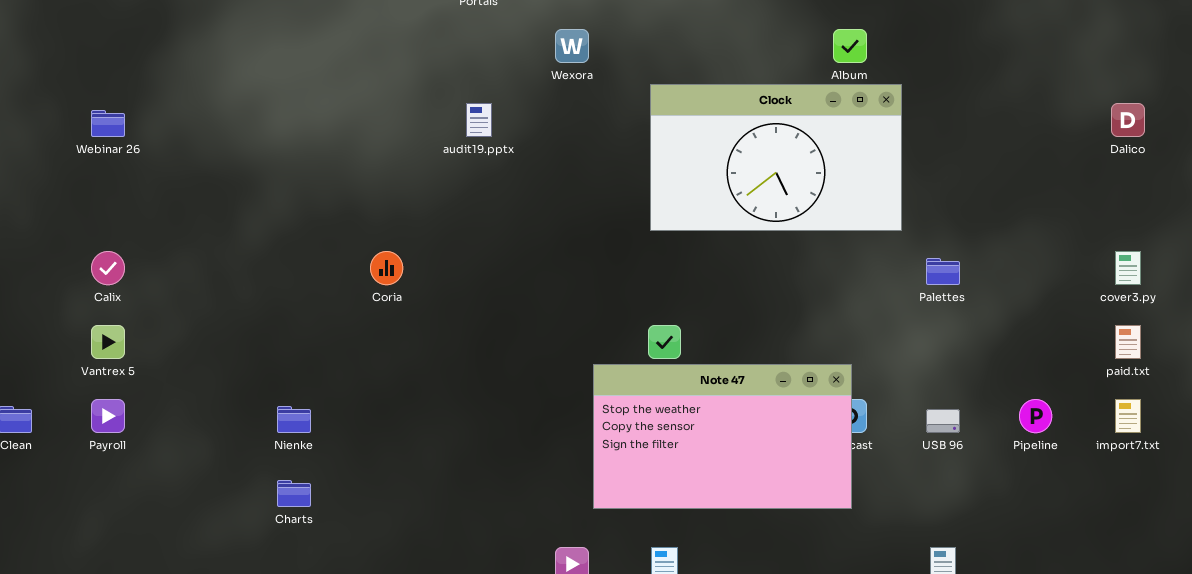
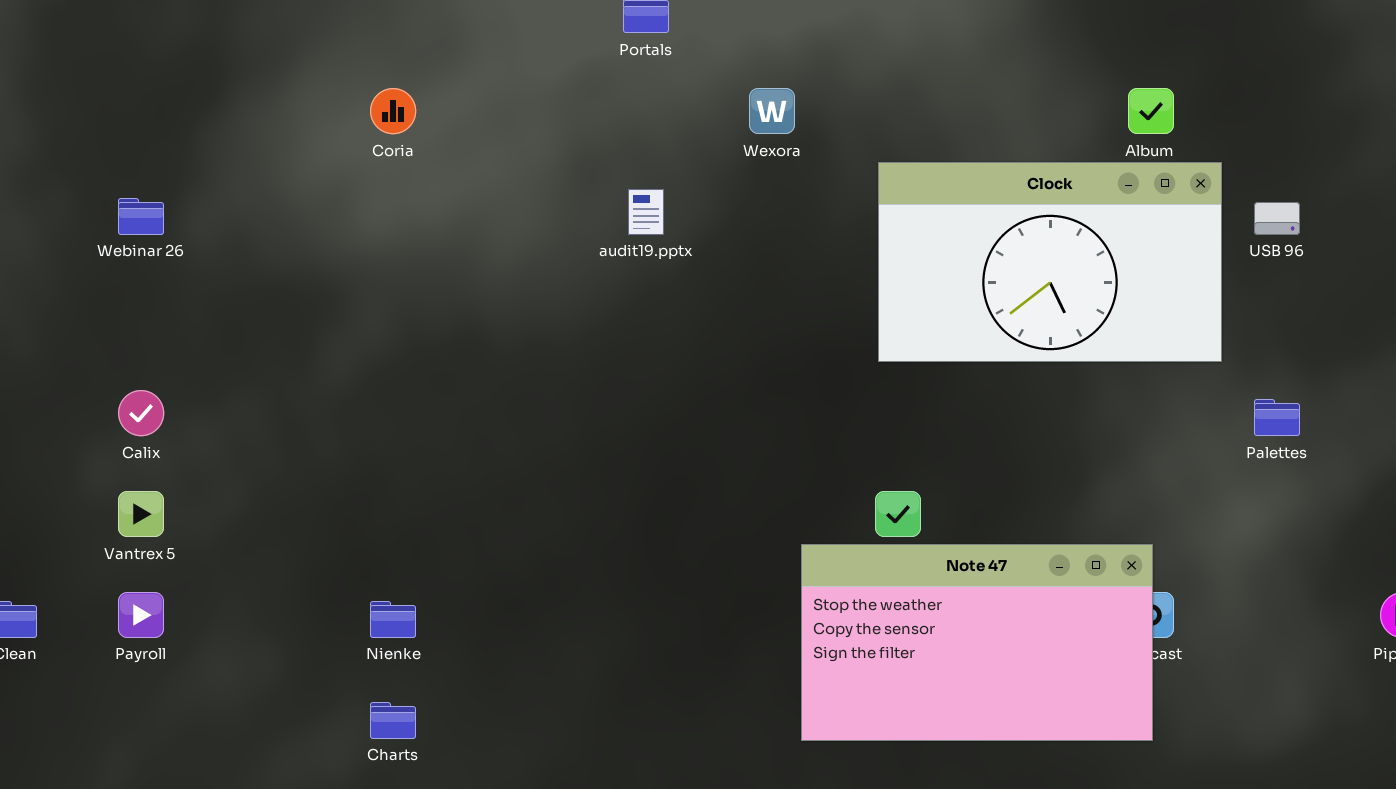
Coria: [370,251,403,285] -> [370,88,416,134], moved
USB 96: [926,409,960,433] -> [1254,202,1300,235], moved

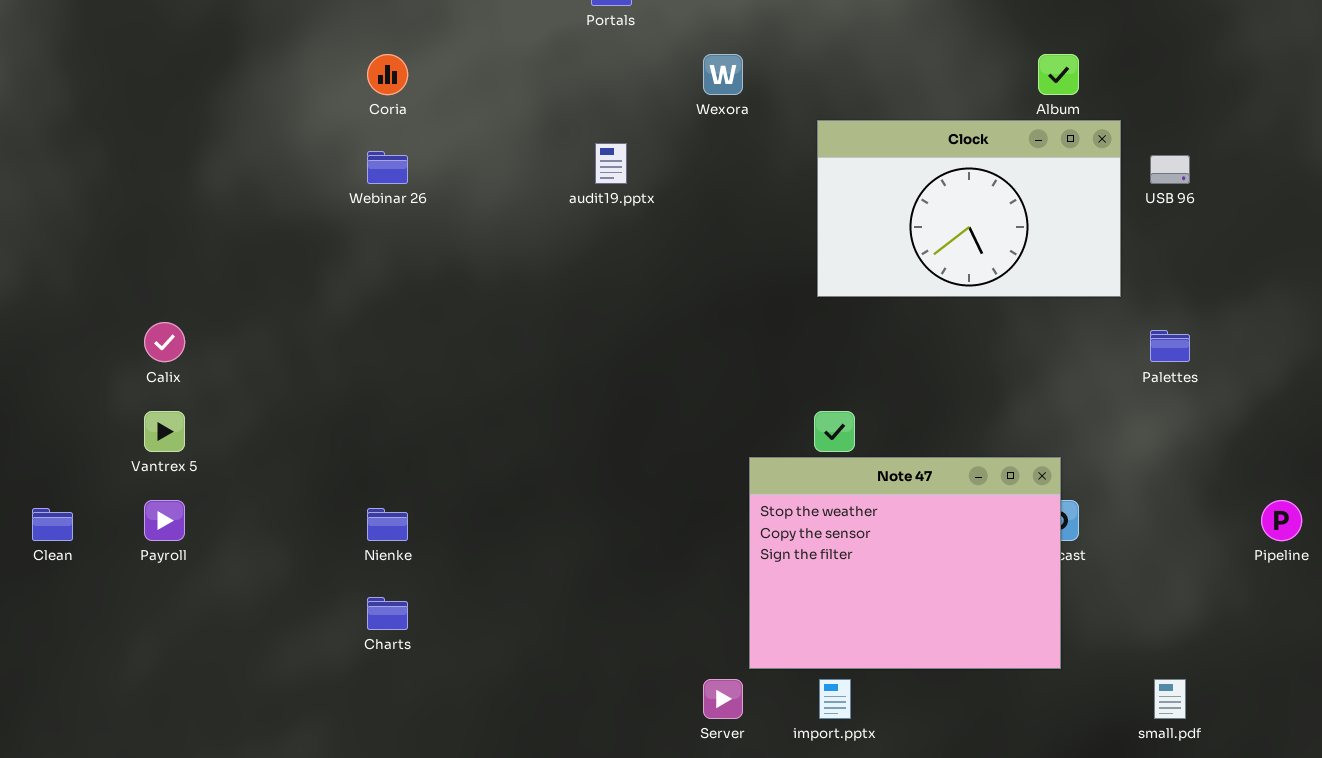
Webinar 26: [118,198,164,235] -> [367,151,408,184], moved
Note 47: [801,544,1153,741] -> [749,457,1061,669], resized

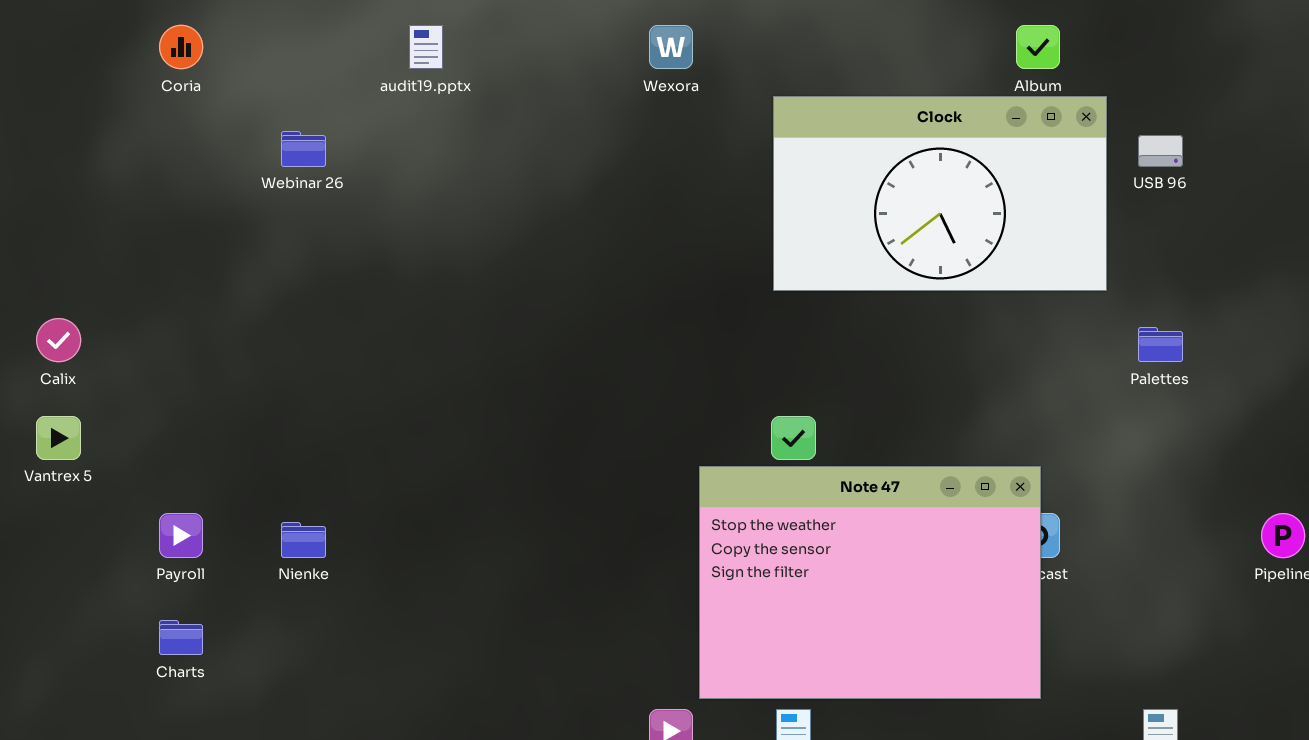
Coria: [367,54,408,95] -> [159,25,203,69], moved
audit19.pptx: [595,143,627,184] -> [409,25,443,69], moved
Payroll: [144,500,185,541] -> [159,513,203,558], moved
Charts: [367,597,408,630] -> [159,620,203,655], moved

